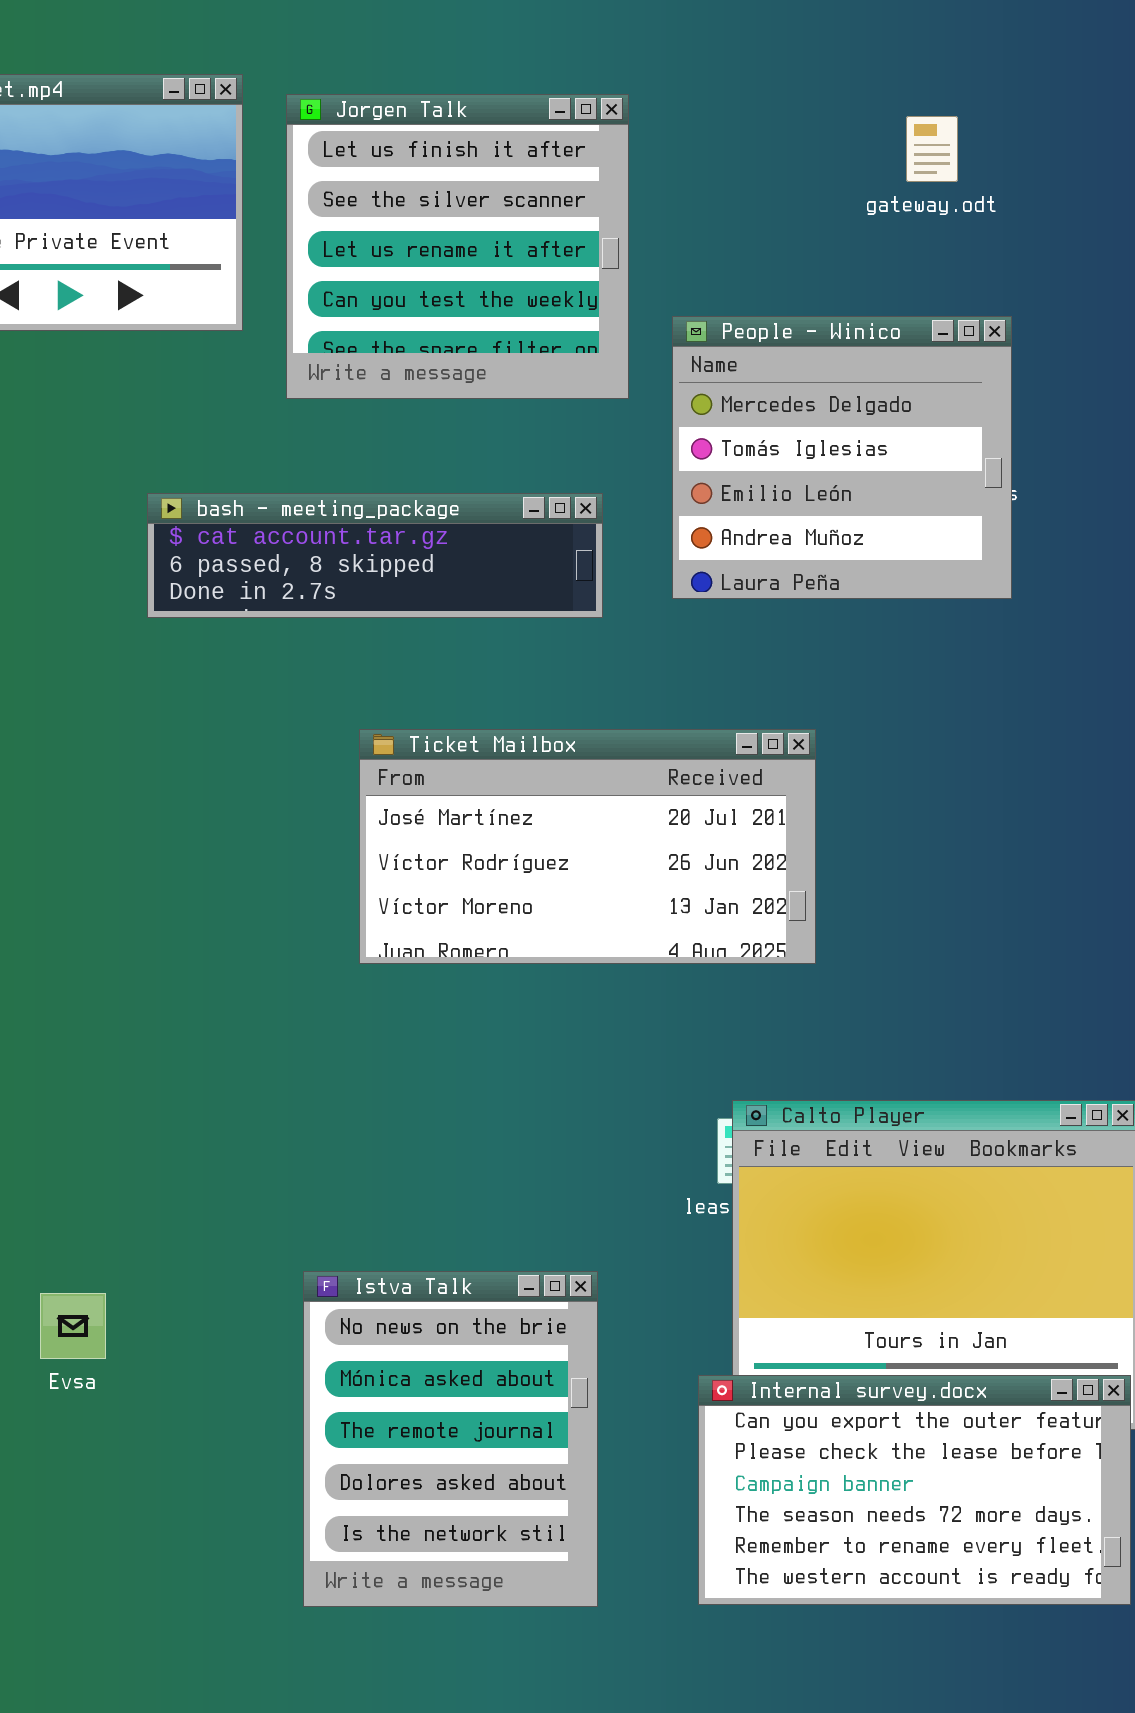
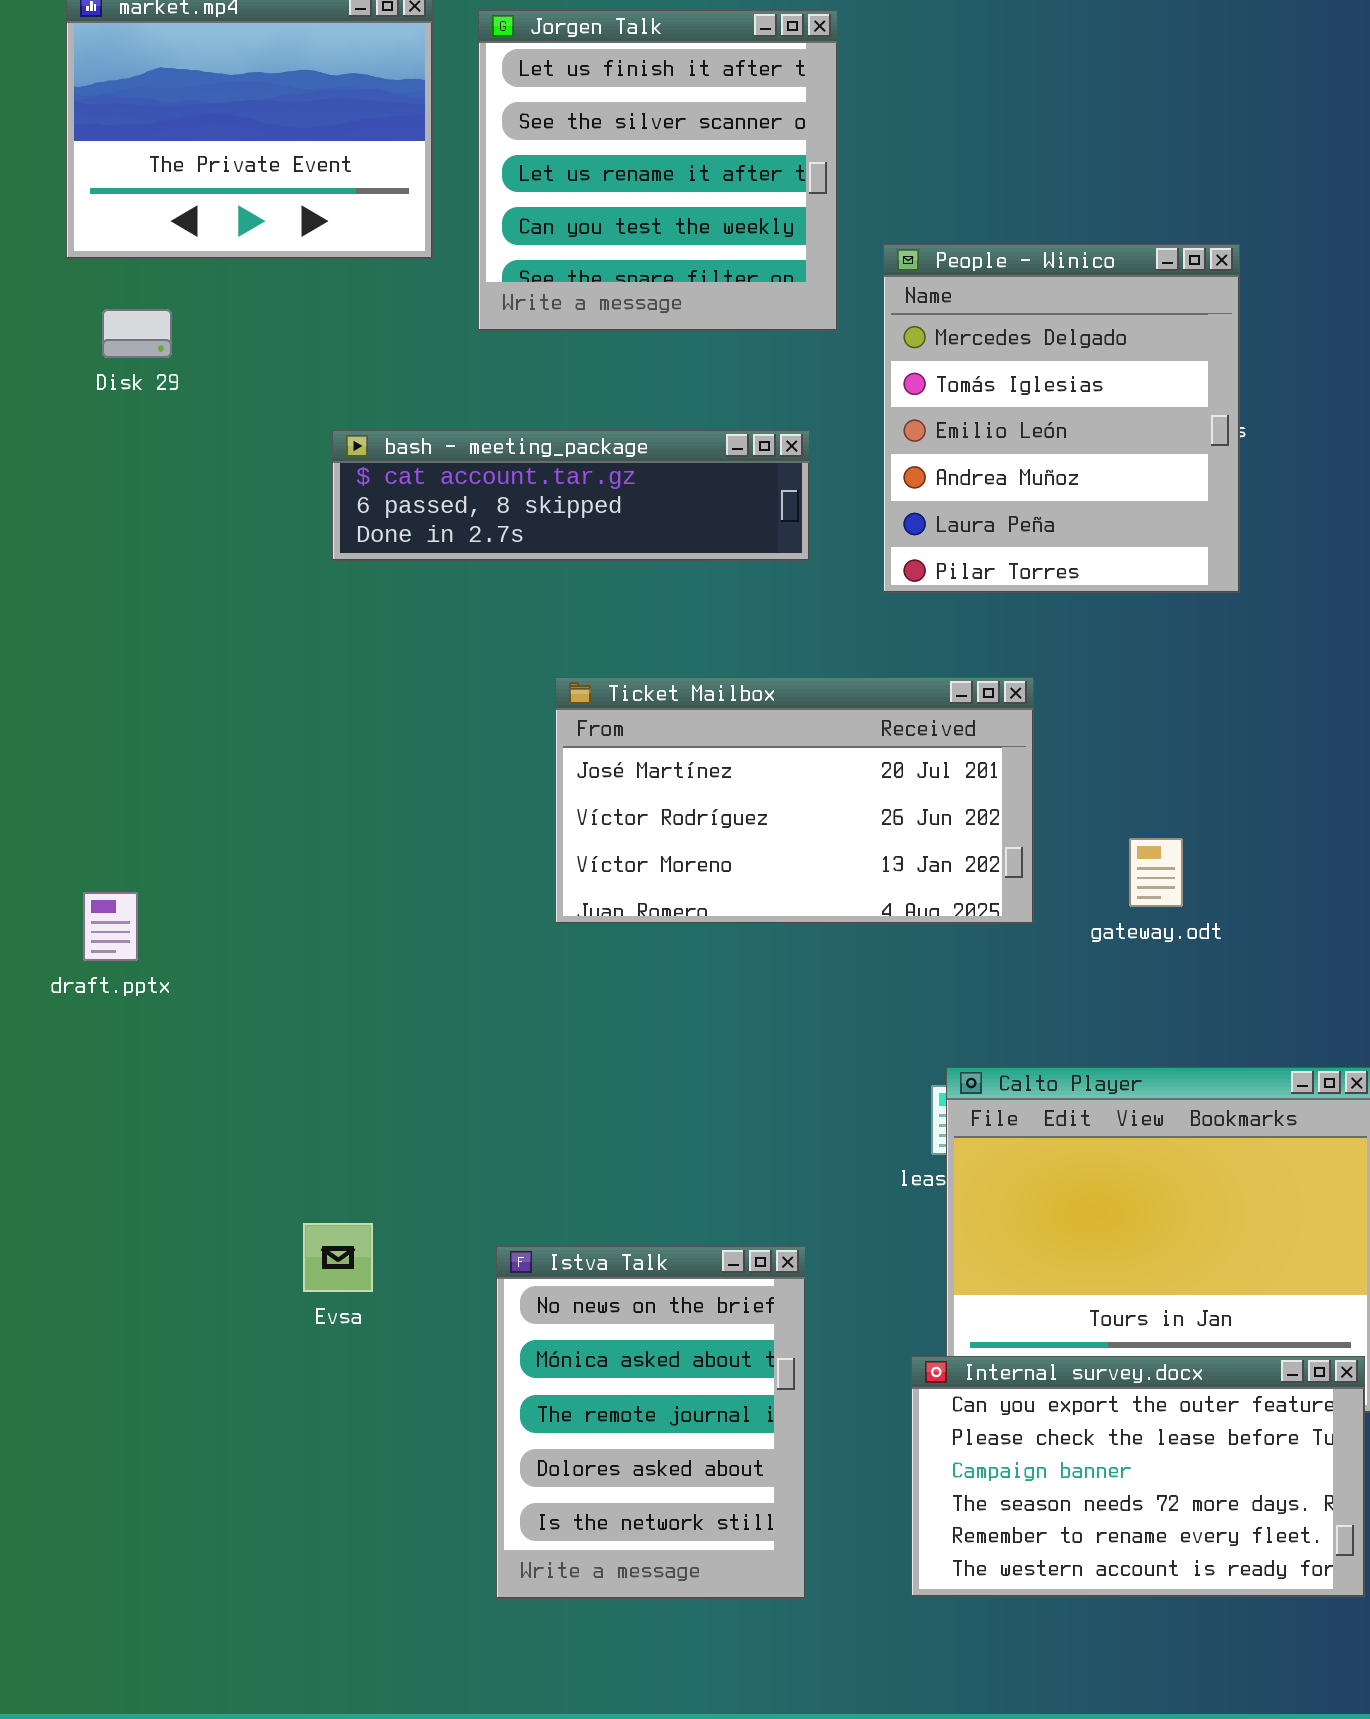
gateway.odt: [906,116,958,182] -> [1129,838,1183,907], moved
People - Winico: [672,316,1012,599] -> [883,244,1240,593], resized
Evsa: [40,1293,106,1359] -> [303,1223,373,1292], moved

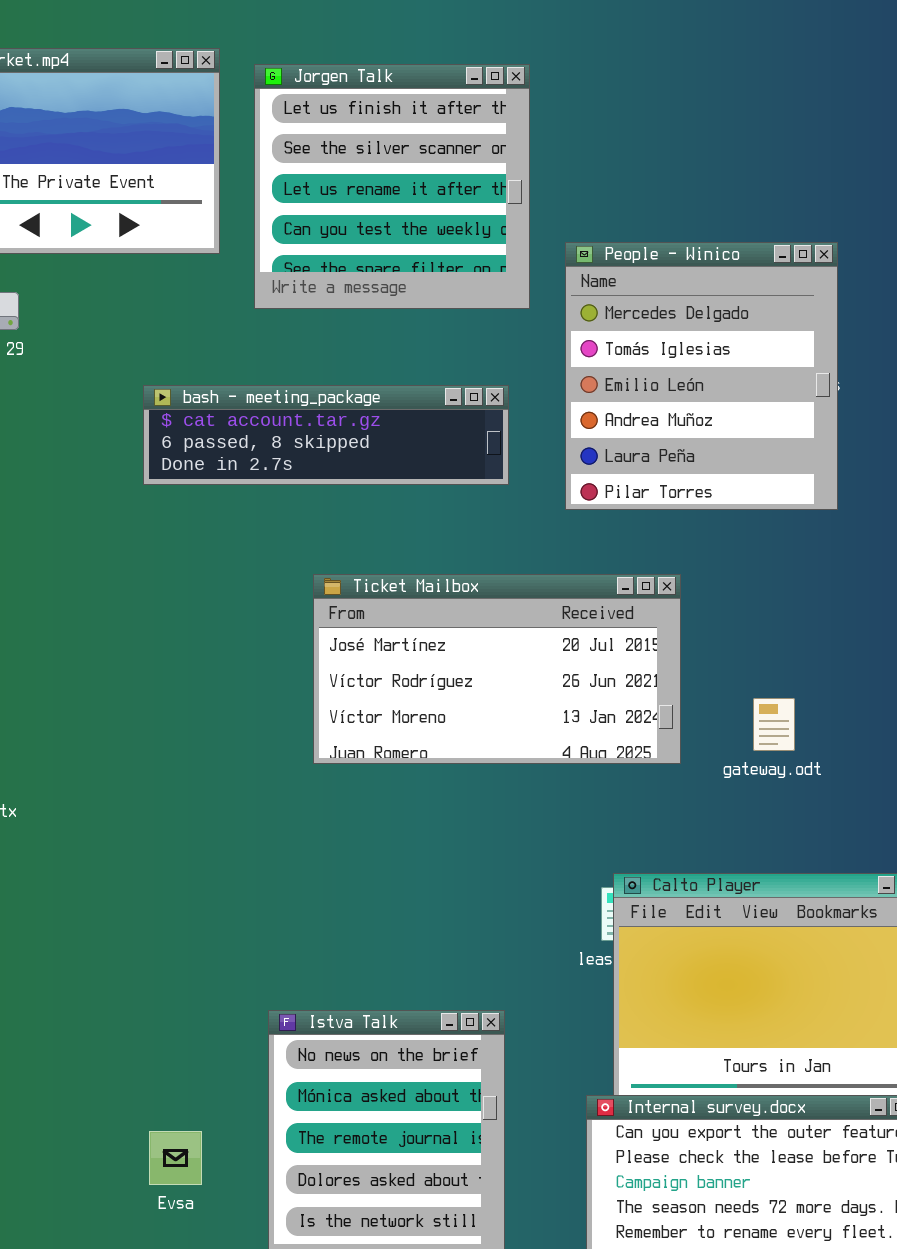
Evsa: [303,1223,373,1292] -> [149,1131,202,1185], moved

